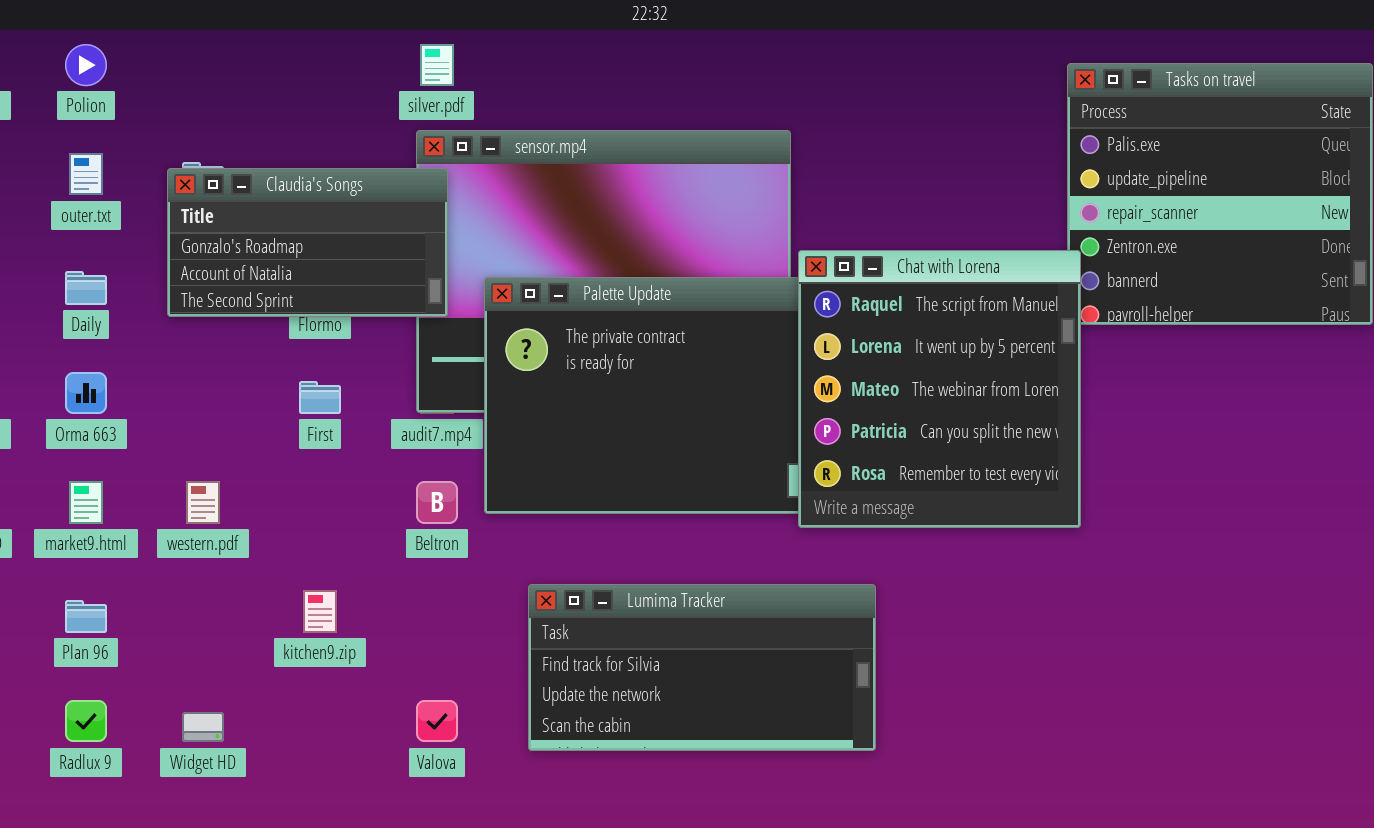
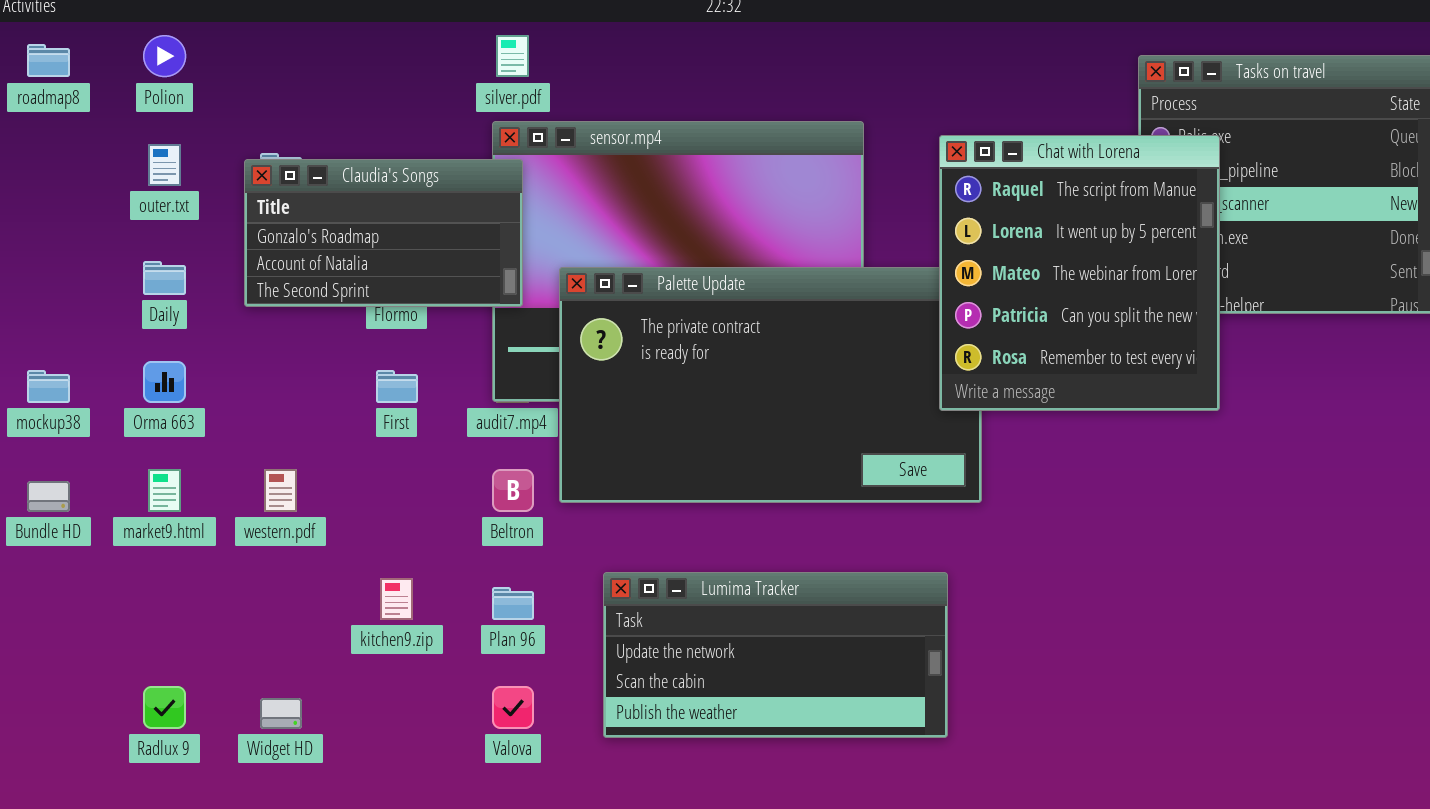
Chat with Lorena: [798,250,1081,528] -> [939,135,1220,411], moved
Lumima Tracker: [528,584,876,751] -> [603,572,948,738], scrolled down 1 row
Plan 96: [65,600,107,633] -> [492,587,534,620], moved

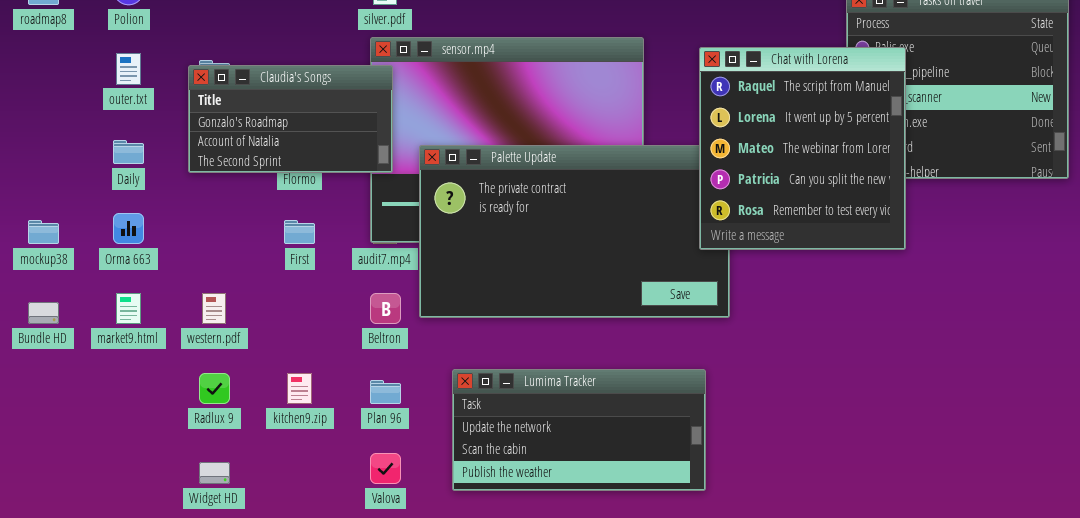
Radlux 9: [143,686,186,729] -> [199,373,230,404], moved

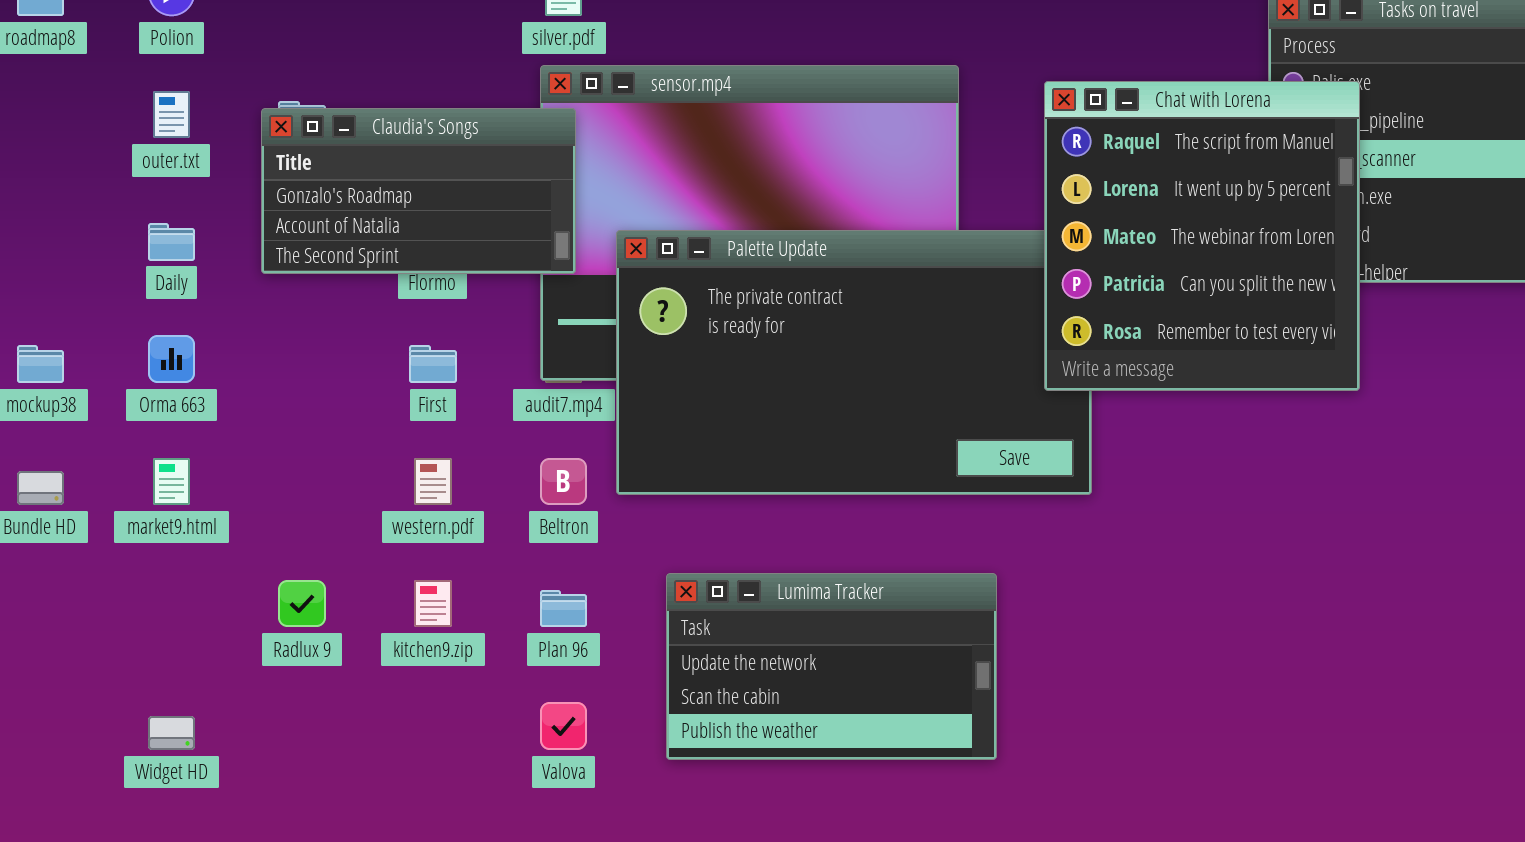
western.pdf: [202,293,226,324] -> [414,458,452,505], moved
Lumima Tracker: [452,369,706,491] -> [666,573,997,760], resized
Widget HD: [199,462,230,484] -> [148,716,195,750], moved

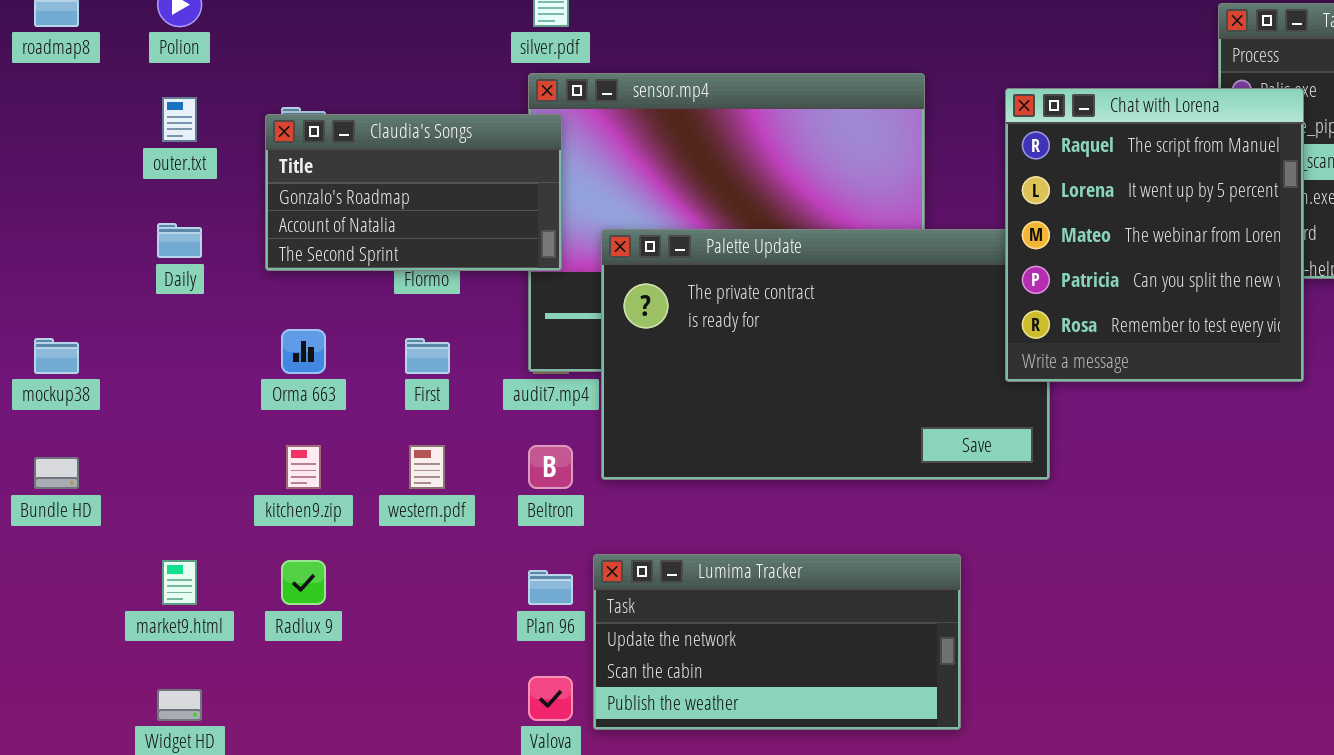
Orma 663: [148,335,195,383] -> [281,329,326,374], moved
market9.html: [153,458,190,505] -> [162,560,197,605], moved
Lumima Tracker: [666,573,997,760] -> [593,554,961,730], resized
kitchen9.zip: [414,580,452,627] -> [286,445,321,489], moved

